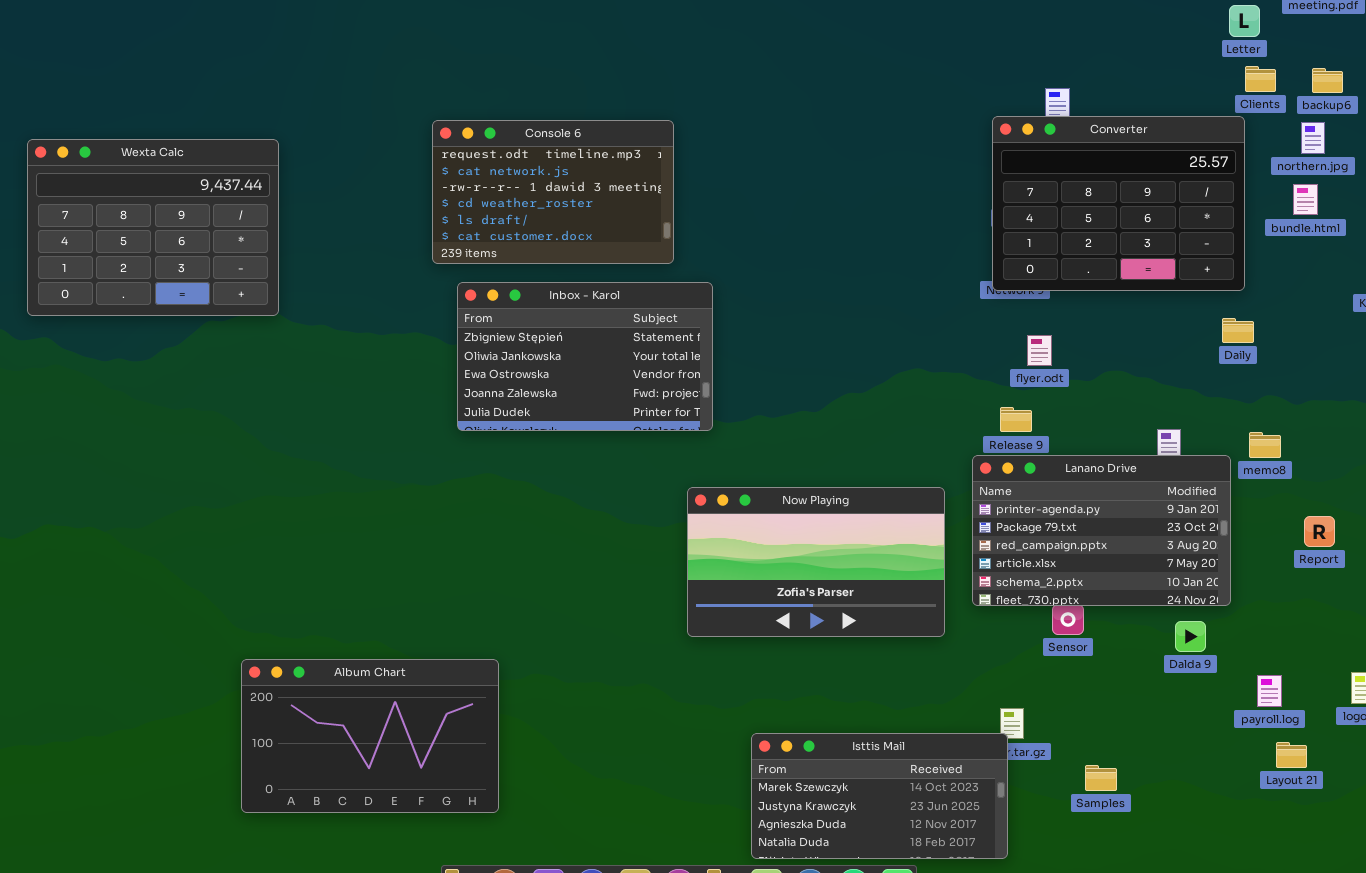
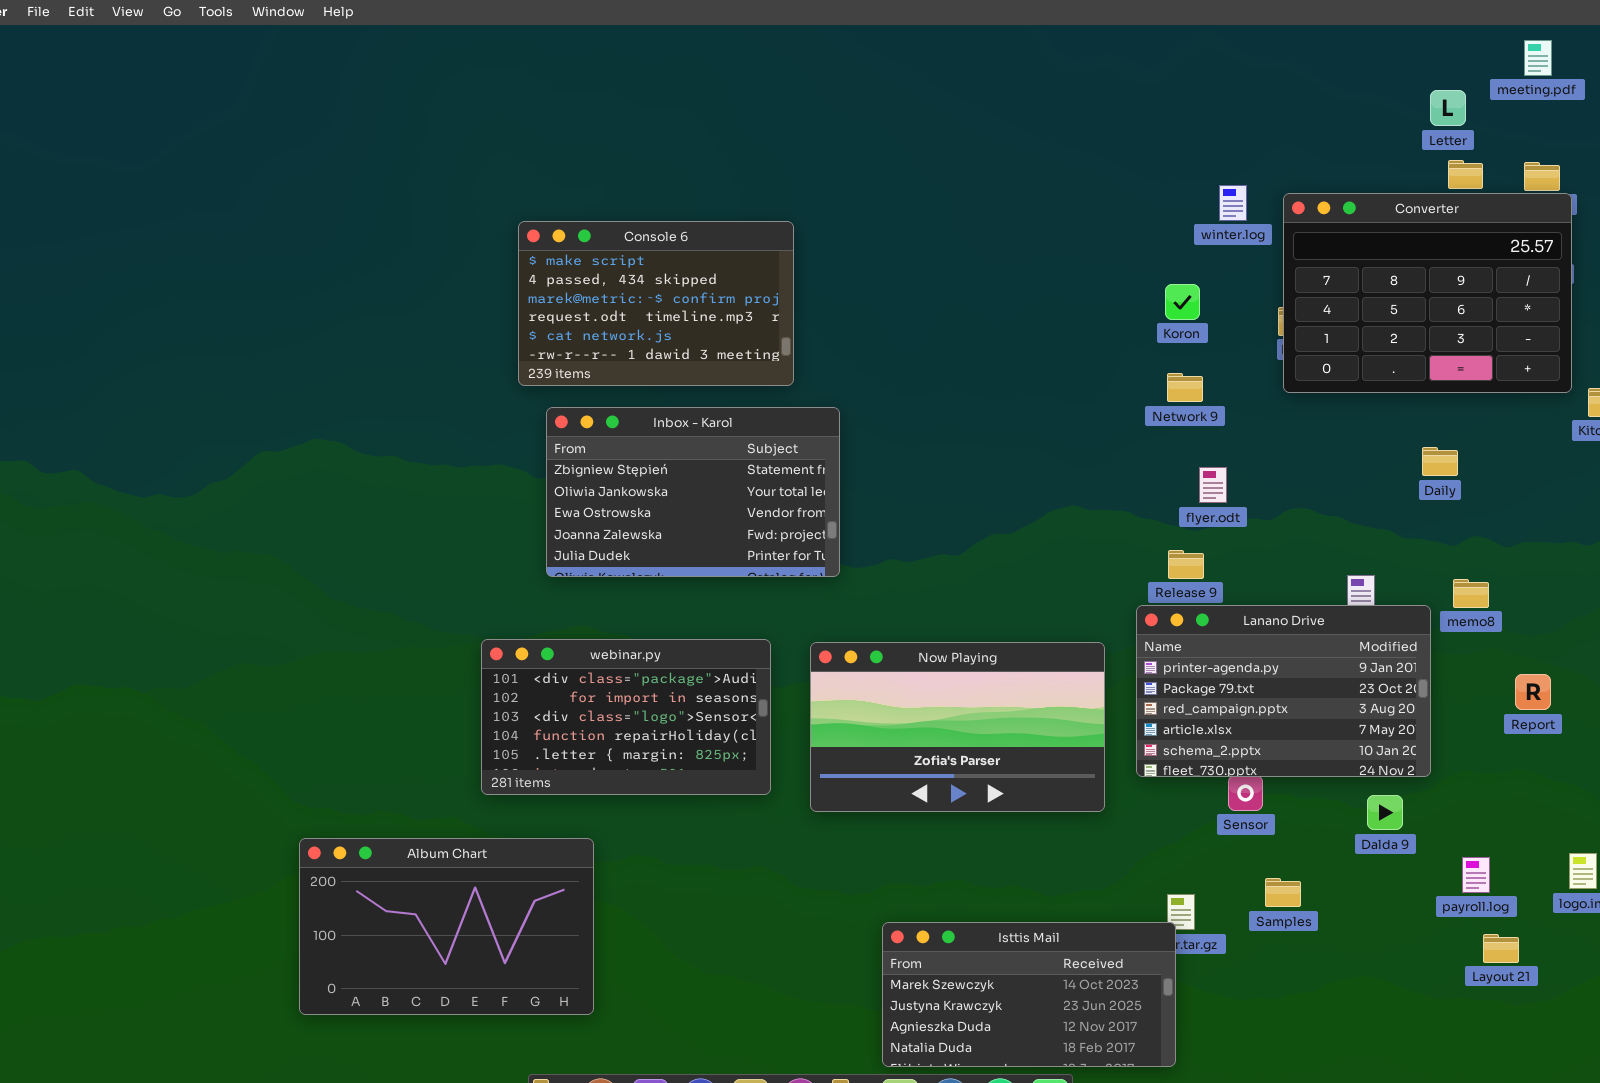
Converter: [992,116,1245,291] -> [1283,193,1572,393], moved
Console 6: [432,120,674,264] -> [518,221,794,386], scrolled up 3 rows
Wexta Calc: [27,139,279,316] -> none, closed
webinar.py: none -> [481,639,771,795], opened
Samples: [1085,765,1117,791] -> [1265,878,1301,907], moved

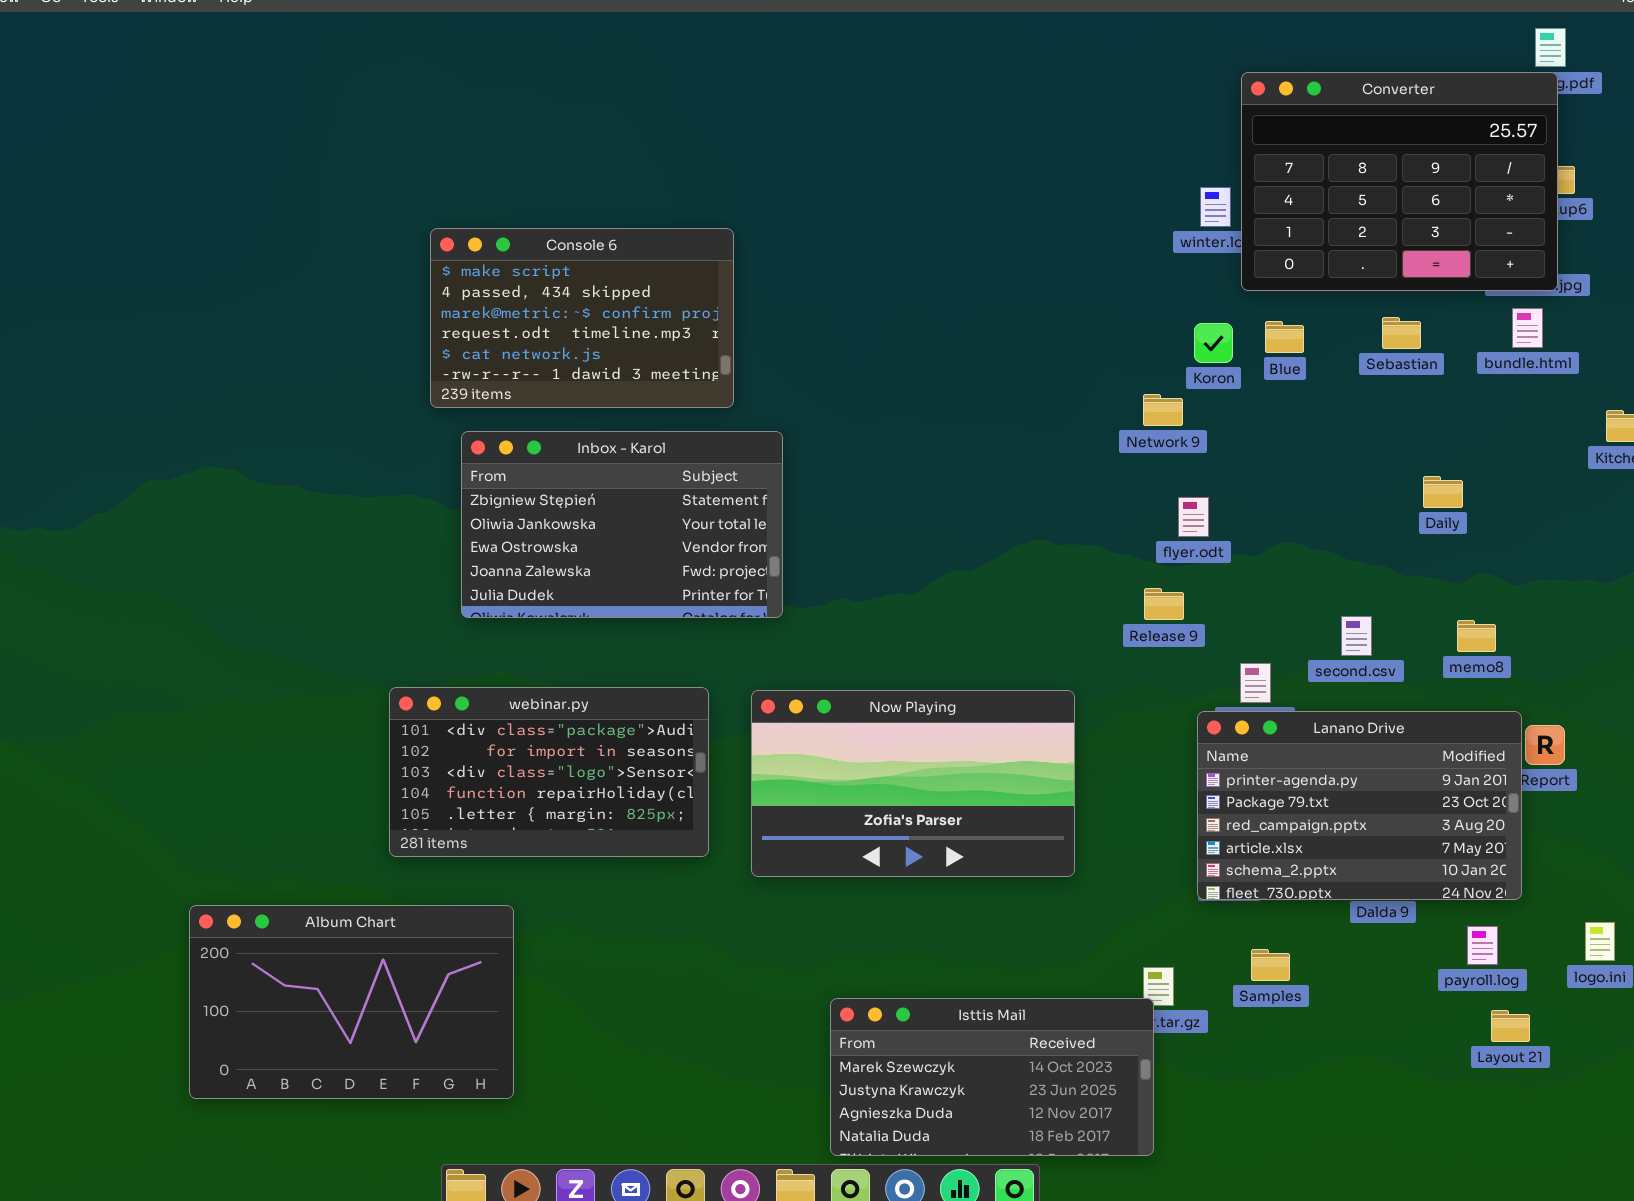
Converter: [1283,193,1572,393] -> [1241,72,1558,291], moved
Koron: [1165,284,1200,320] -> [1194,323,1233,363], moved
Lanano Drive: [1136,605,1431,777] -> [1197,711,1522,900], moved

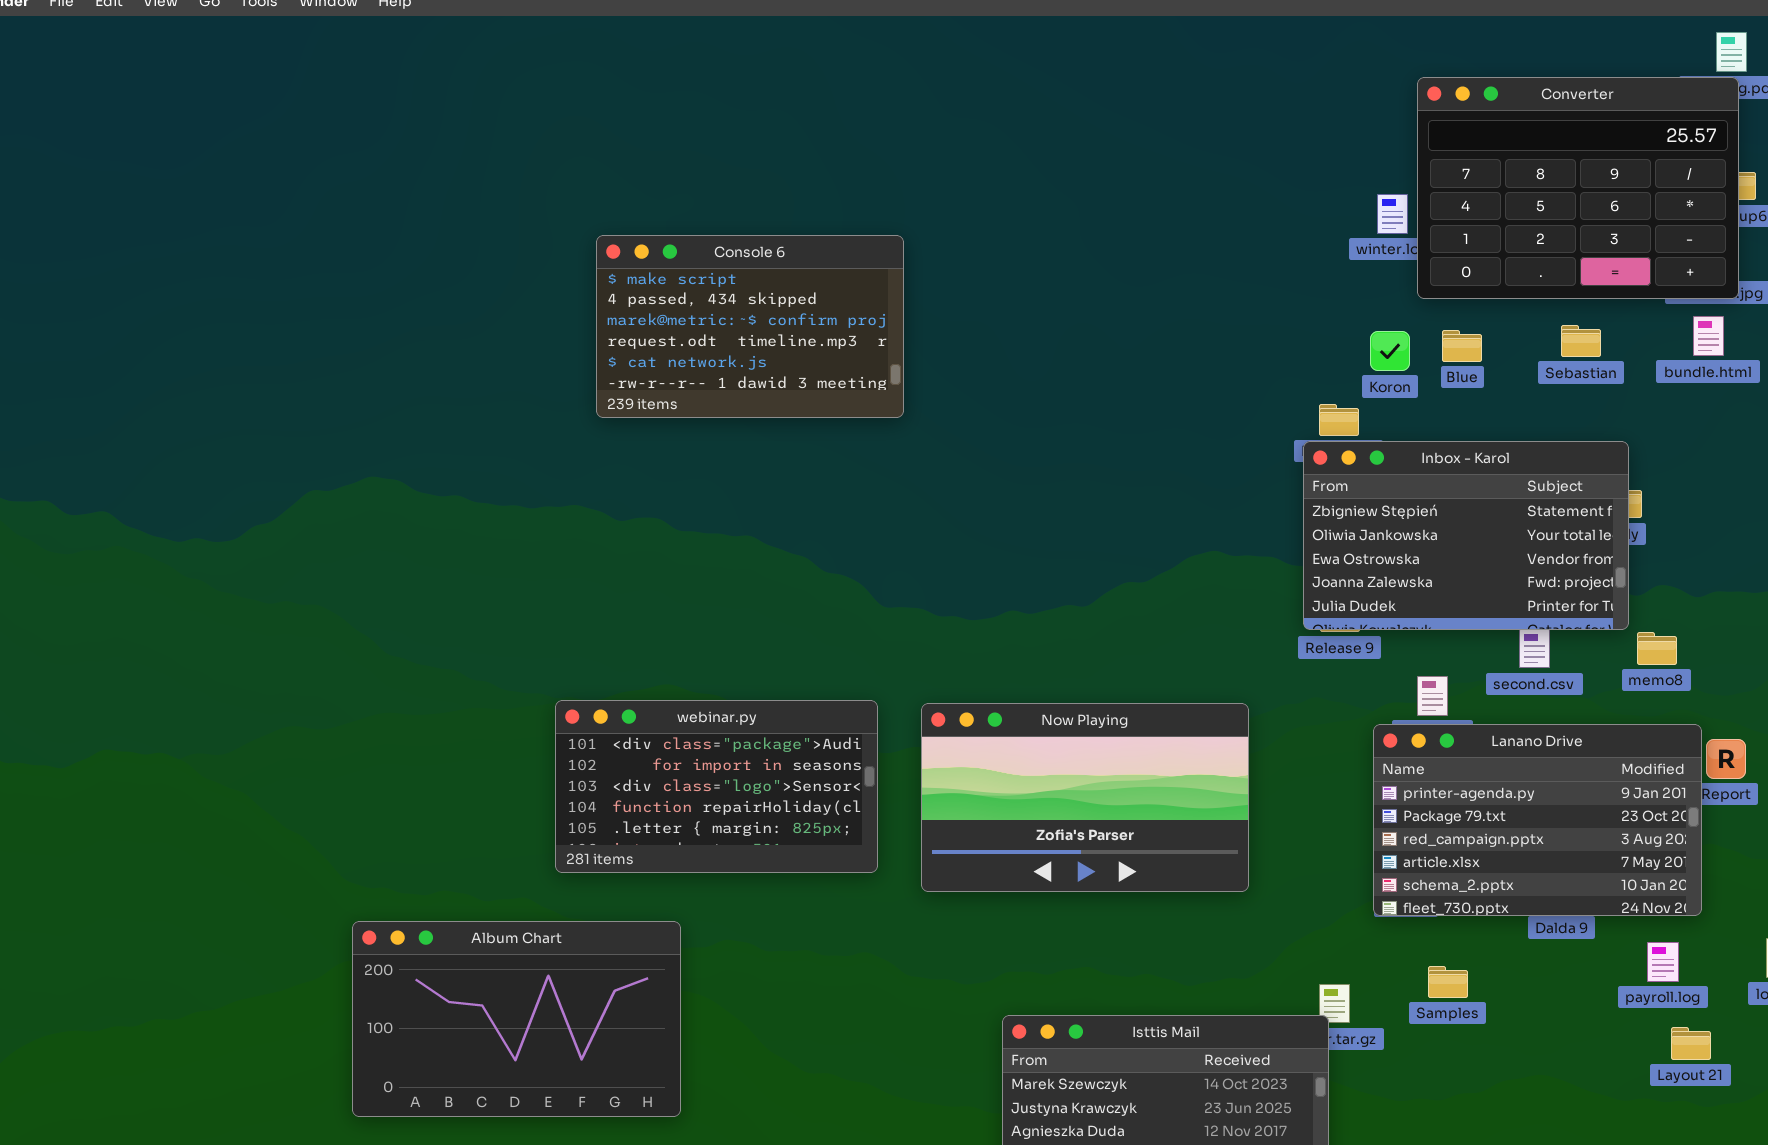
Inbox - Karol: [461,431,783,618] -> [1303,441,1629,630], moved

